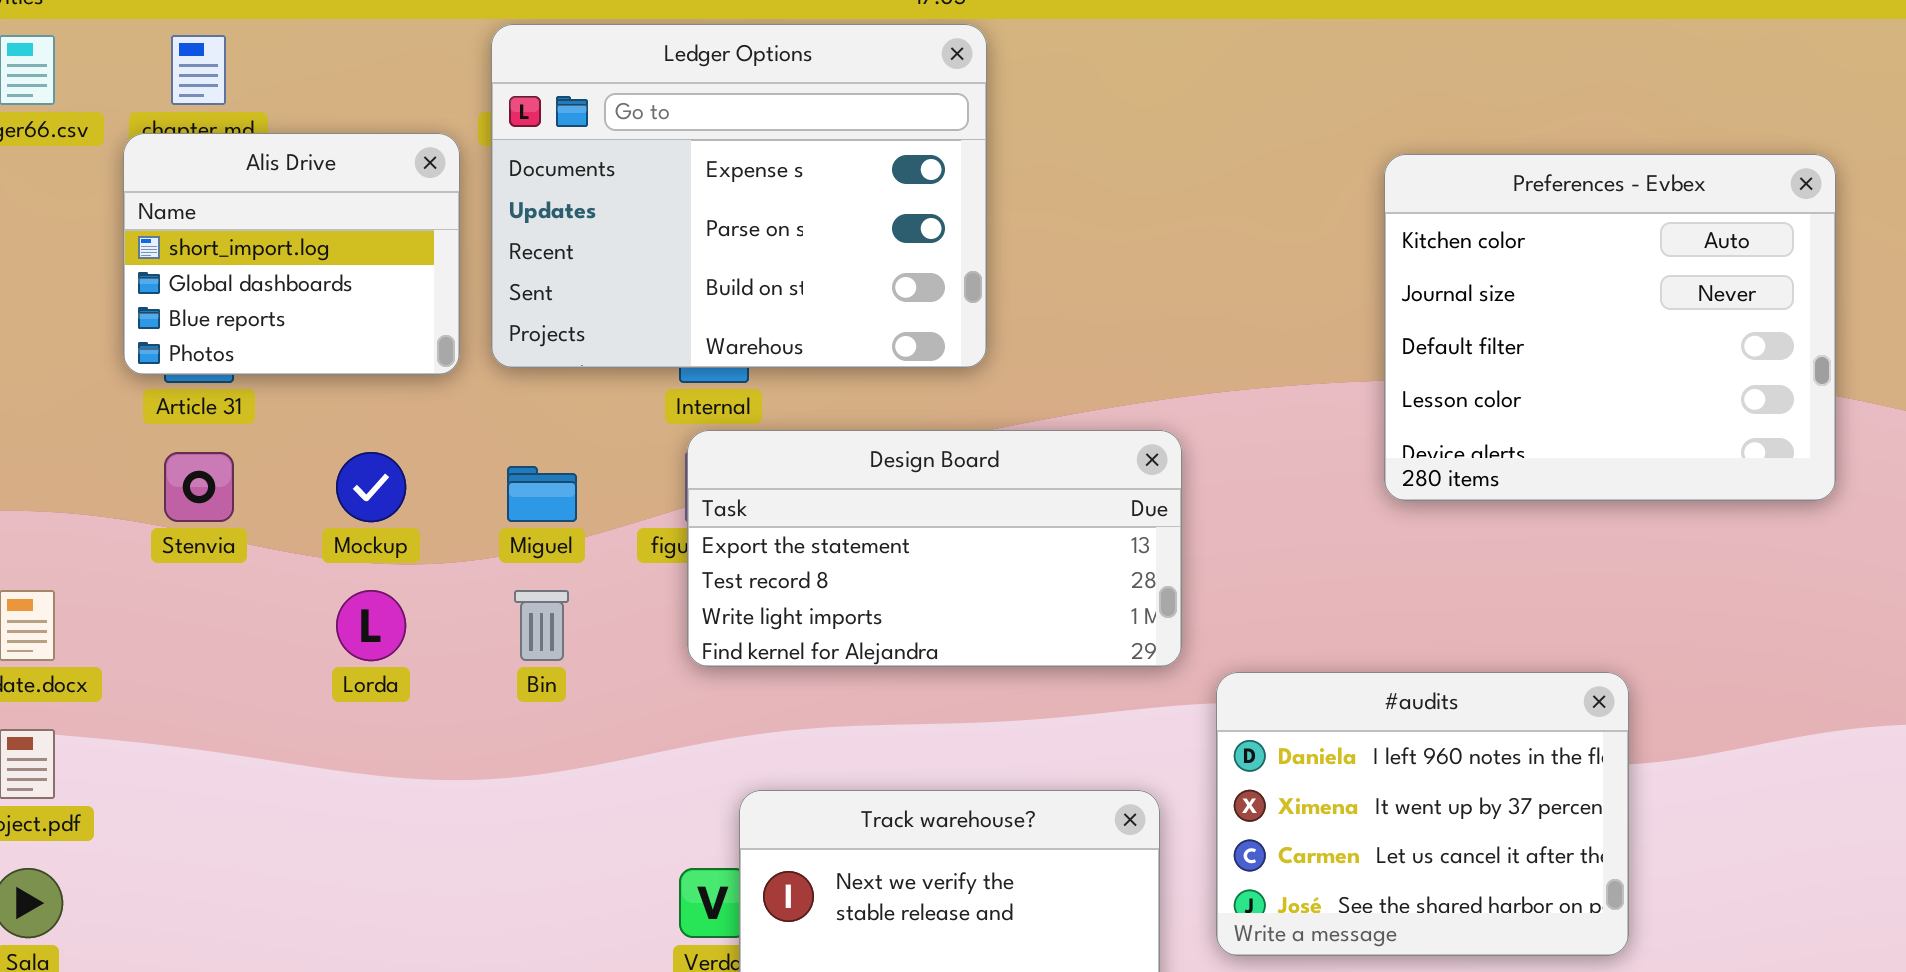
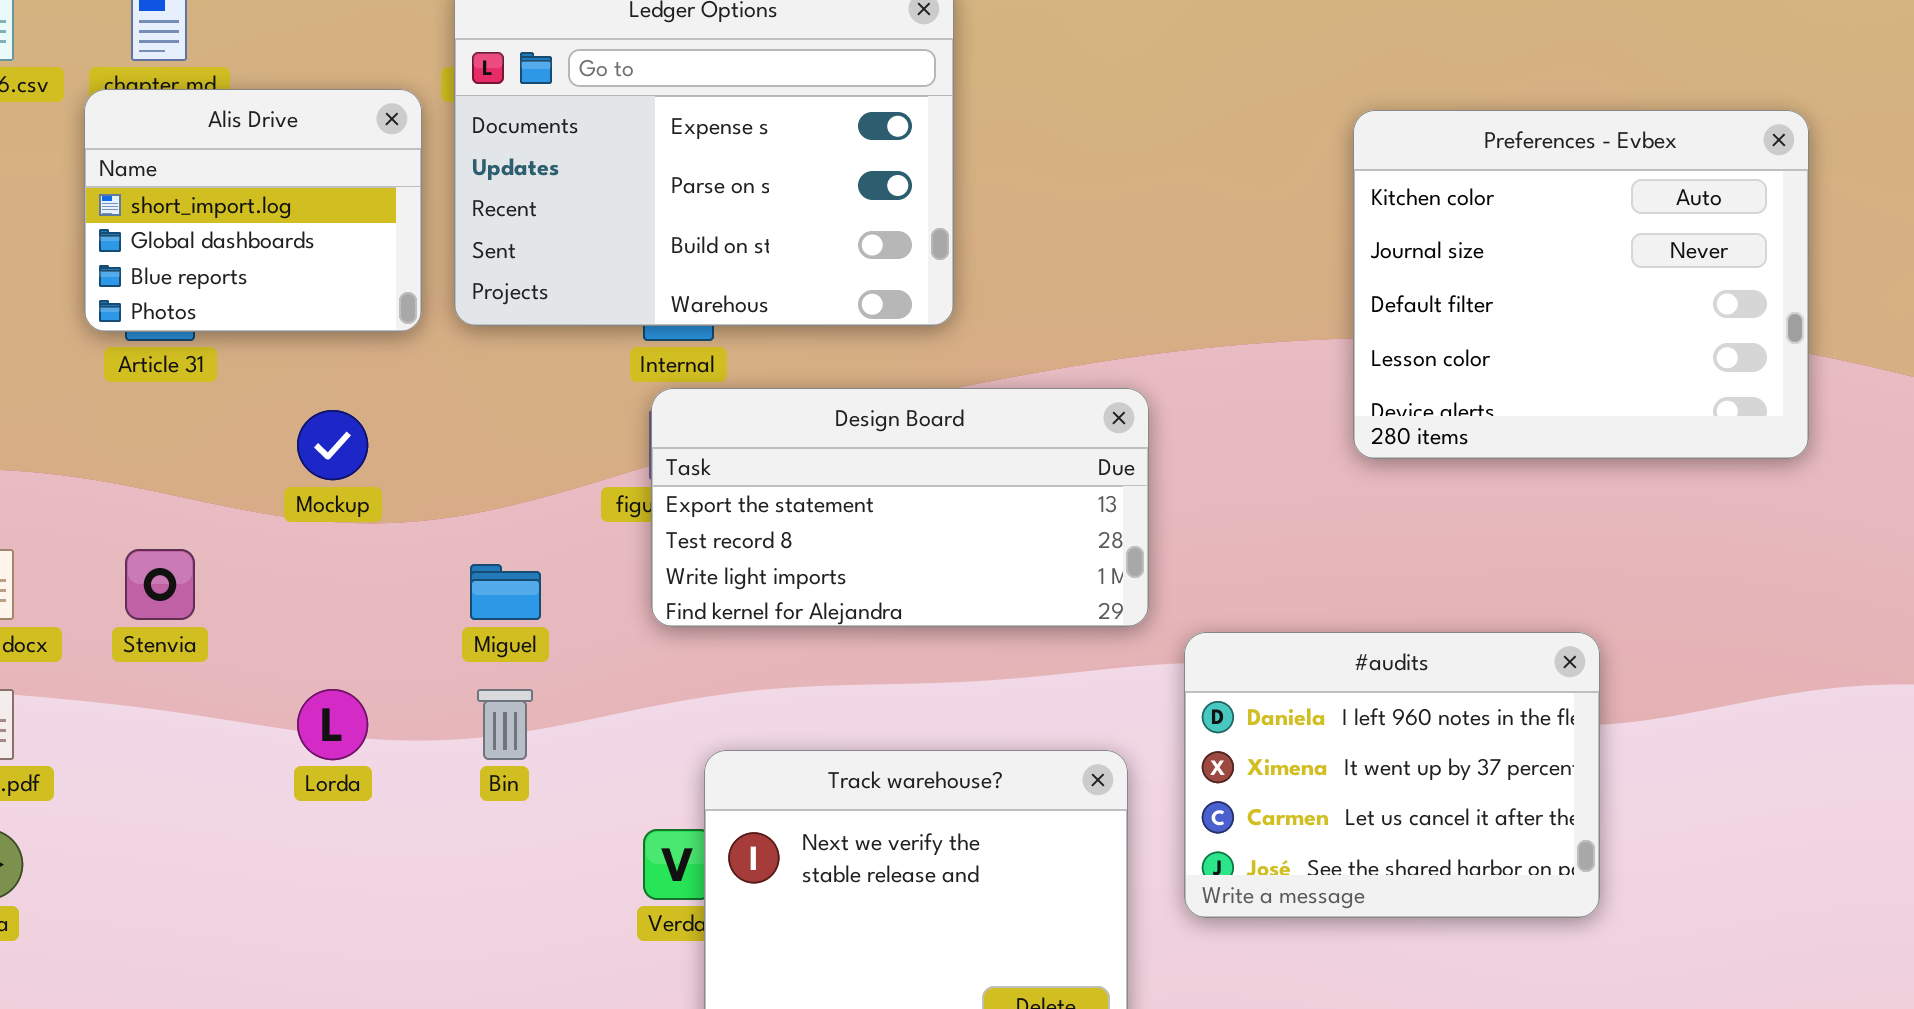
Stenvia: [164,452,234,522] -> [125,549,195,620], moved
Miguel: [507,466,577,522] -> [470,564,541,620], moved
Lorda: [336,590,406,661] -> [297,689,368,760], moved
Bin: [514,590,569,661] -> [477,689,533,760], moved

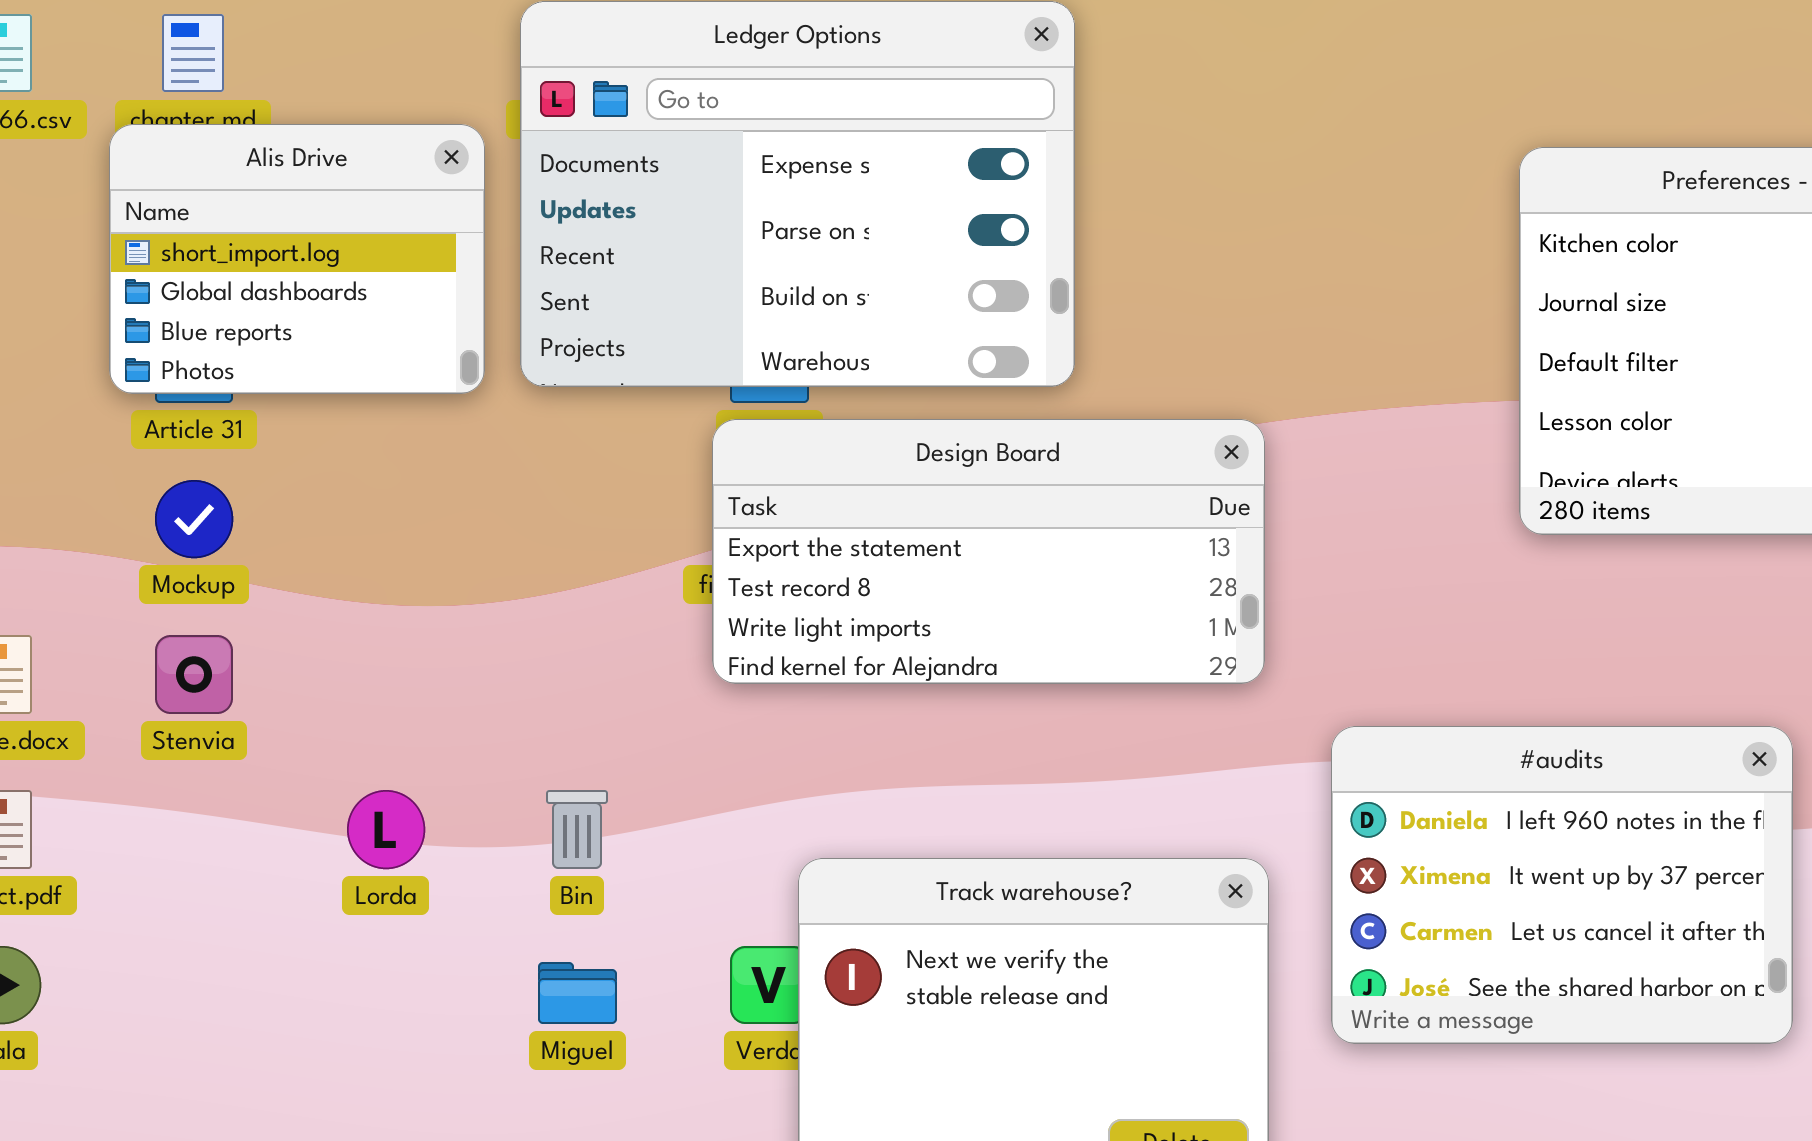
Design Board: [651,388,1149,627] -> [712,419,1265,684], moved
Mockup: [297,410,368,480] -> [155,480,233,558], moved
Miguel: [470,564,541,620] -> [538,962,617,1024], moved

